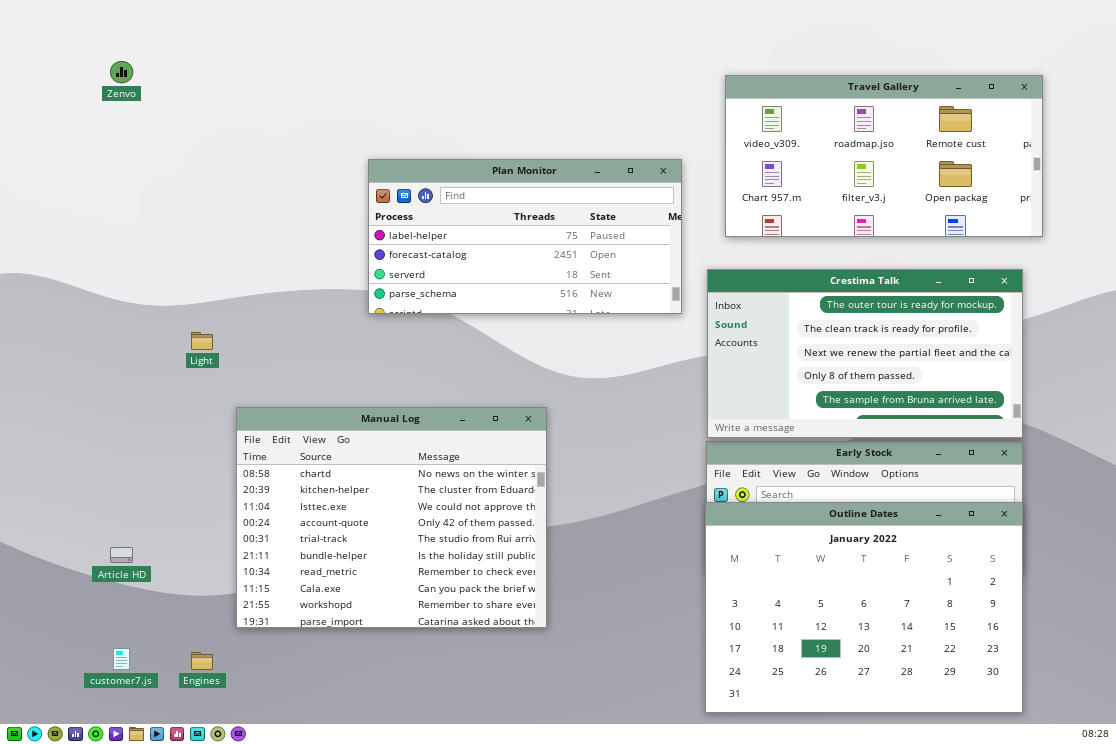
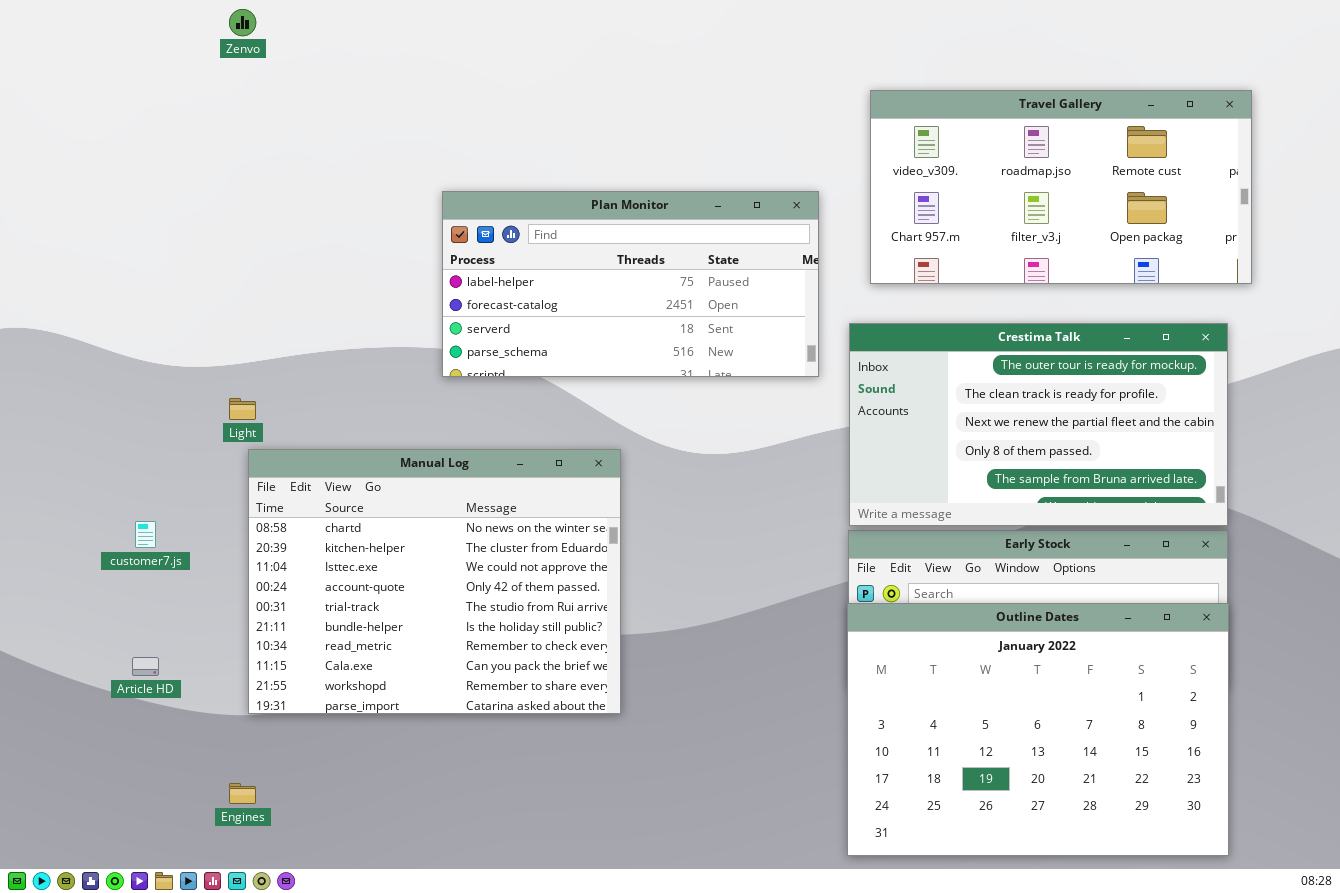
Zenvo: [110,61,133,83] -> [229,9,256,36], moved
Manual Log: [236,407,547,628] -> [248,449,621,714], moved
customer7.js: [113,648,130,670] -> [135,521,156,548], moved

